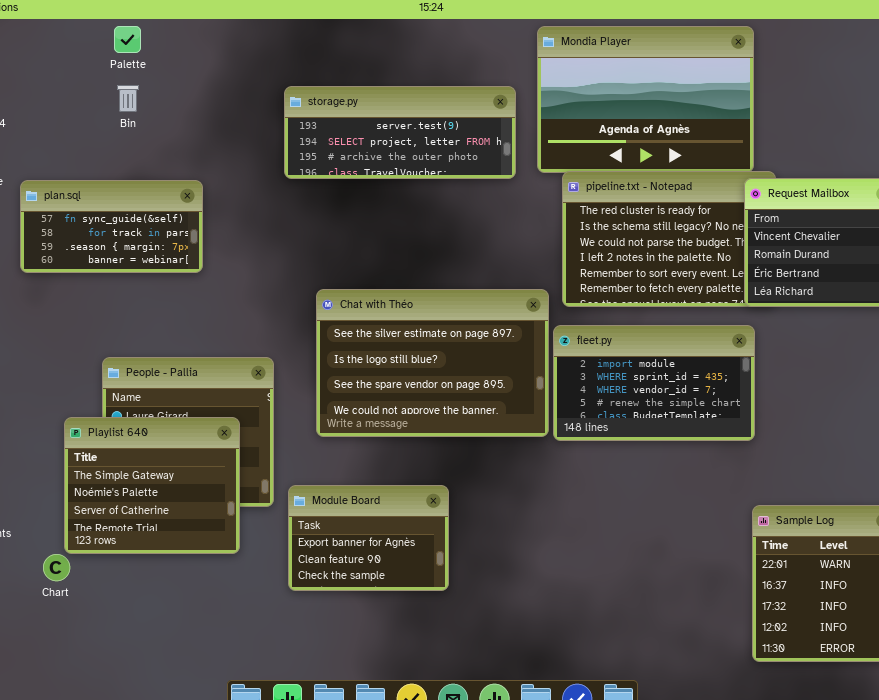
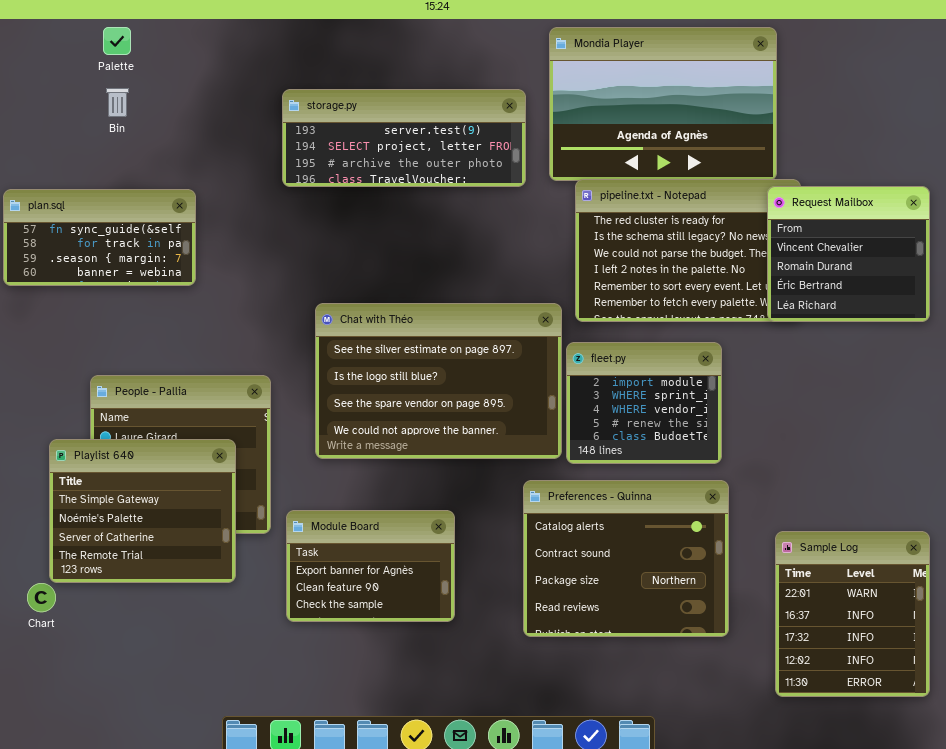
fleet.py: [553,325,755,441] -> [566,342,722,464], resized
Preferences - Quinna: none -> [523,480,729,637], opened

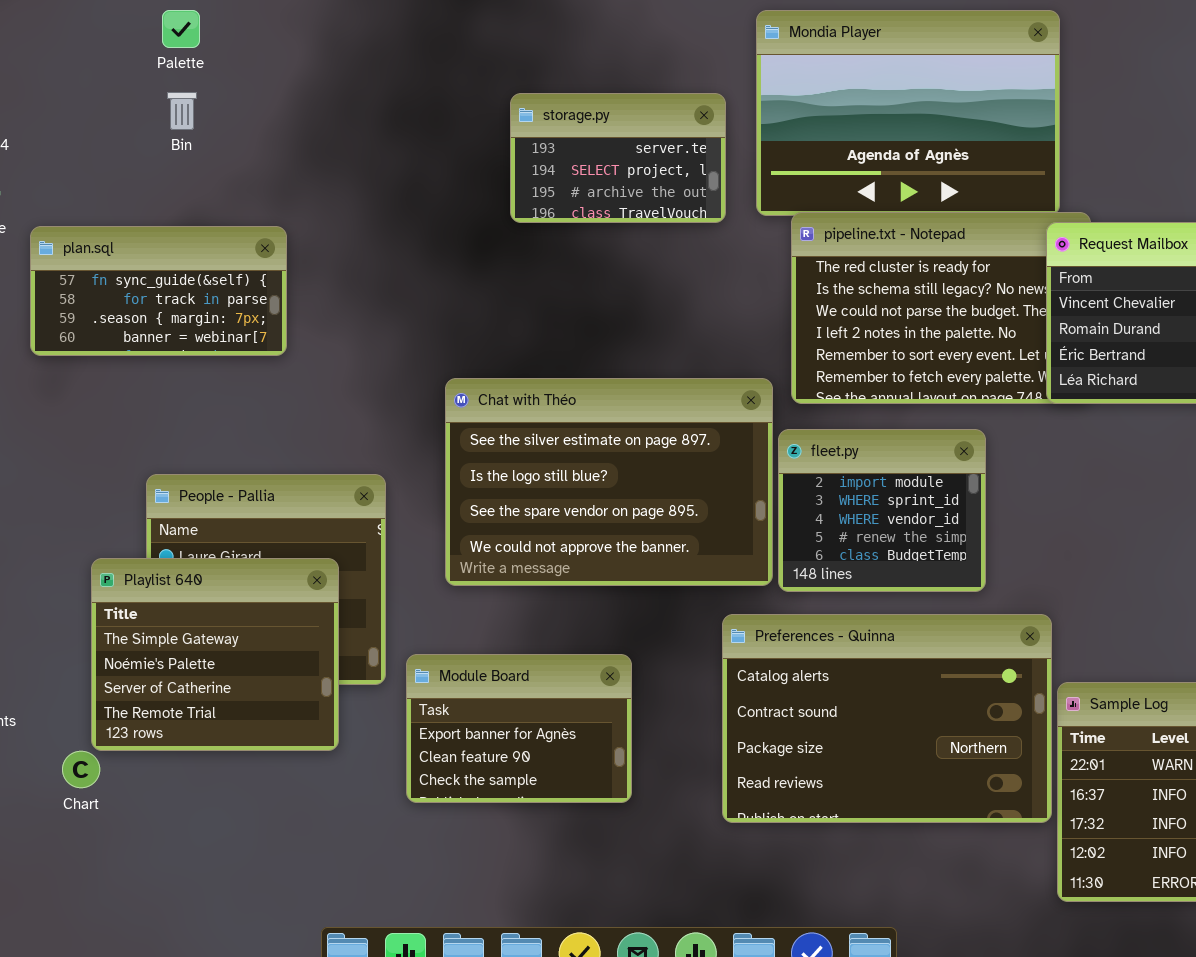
storage.py: [282,89,526,187] -> [510,93,726,223], resized
Preferences - Quinna: [523,480,729,637] -> [722,614,1052,823], resized

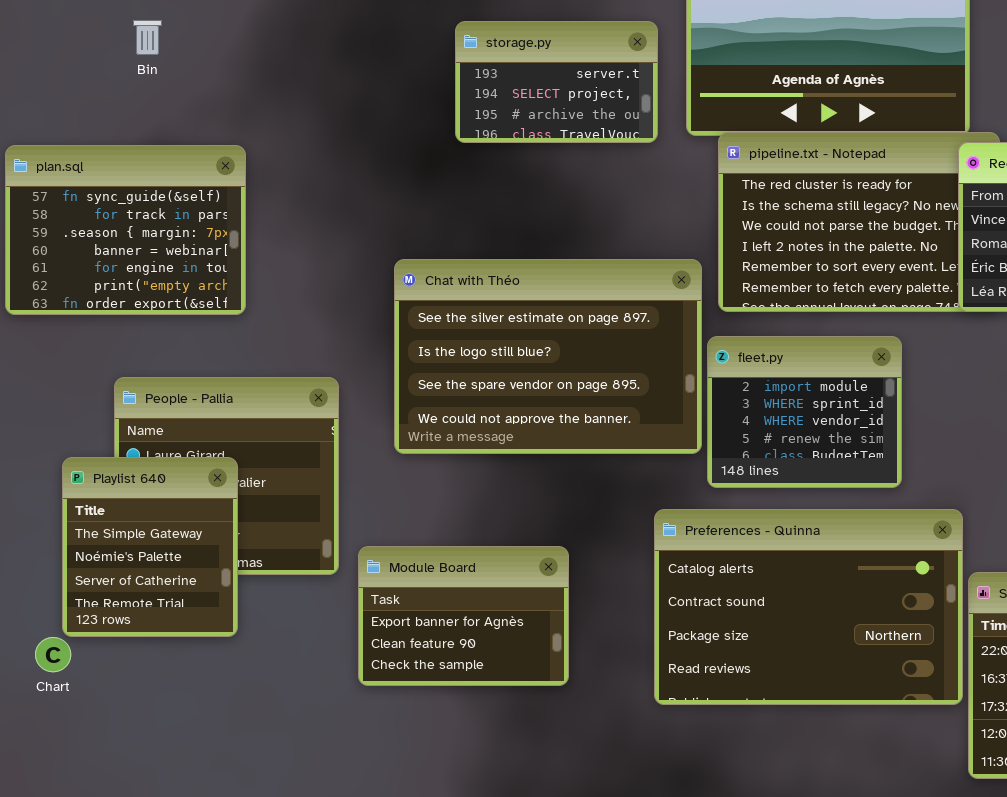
plan.sql: [30,226,287,356] -> [5,145,246,315], resized
Chat with Théo: [445,378,773,586] -> [394,259,702,454], moved
Playlist 640: [91,558,339,751] -> [62,457,238,637], resized

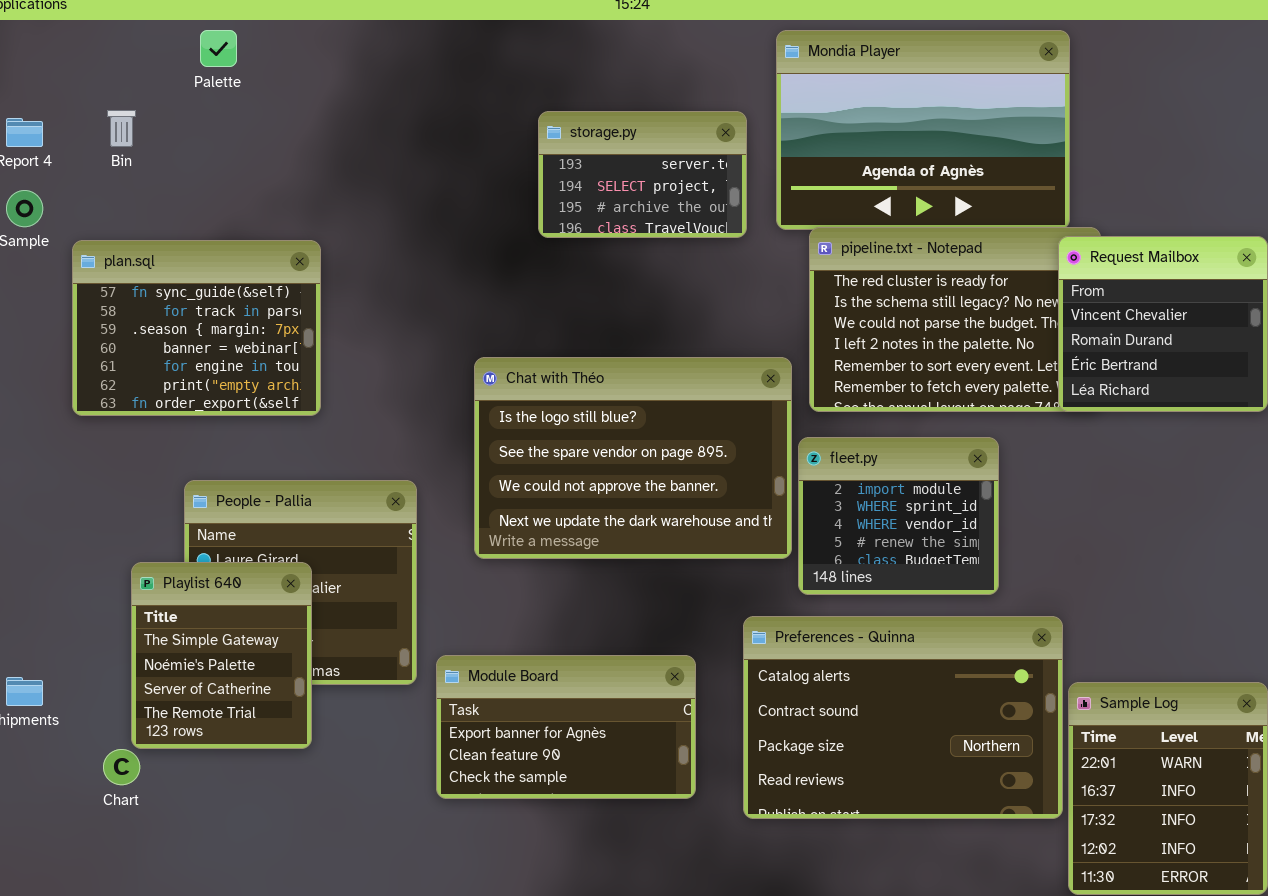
Bin: [133,20,162,55] -> [107,110,136,147], moved
Chat with Théo: [394,259,702,454] -> [474,357,792,559], scrolled down 1 row
Module Board: [358,546,569,686] -> [436,655,696,799], resized

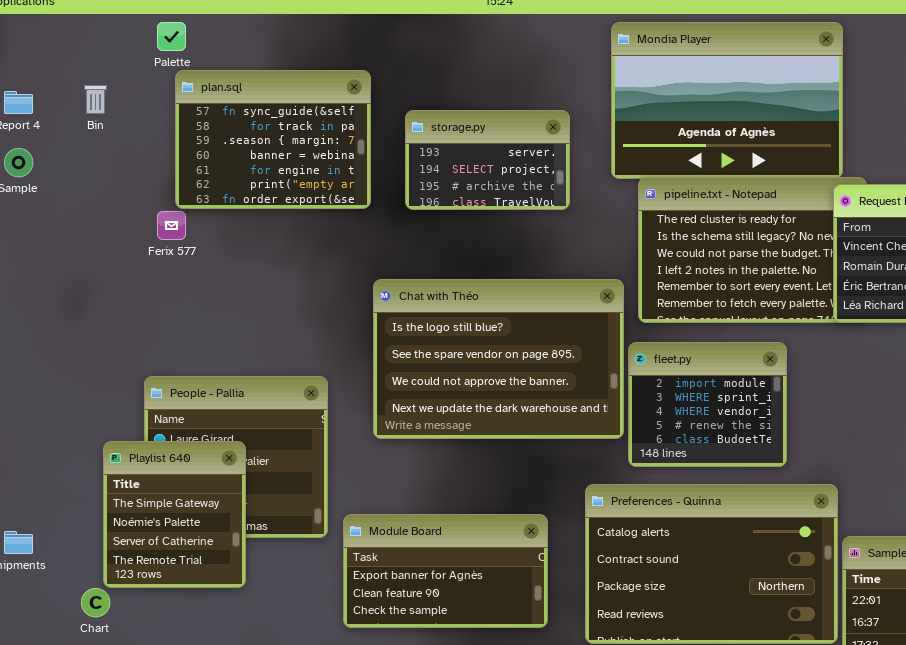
storage.py: [538,111,747,238] -> [405,110,570,210], moved
plan.sql: [72,240,321,416] -> [175,70,371,209], moved

